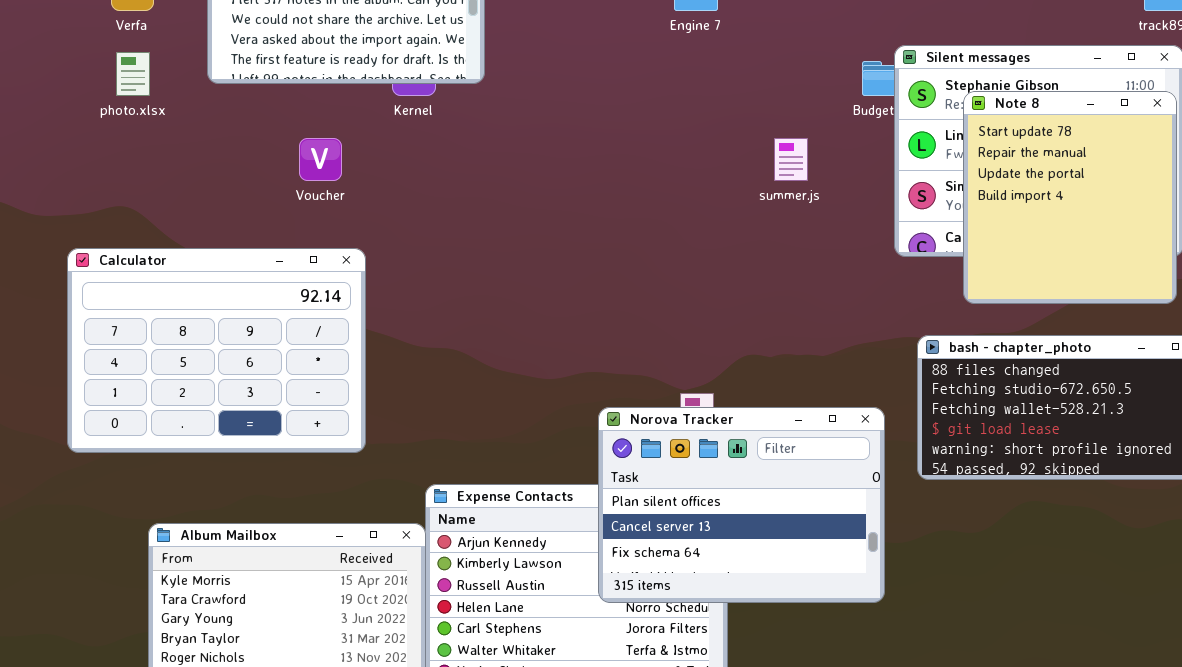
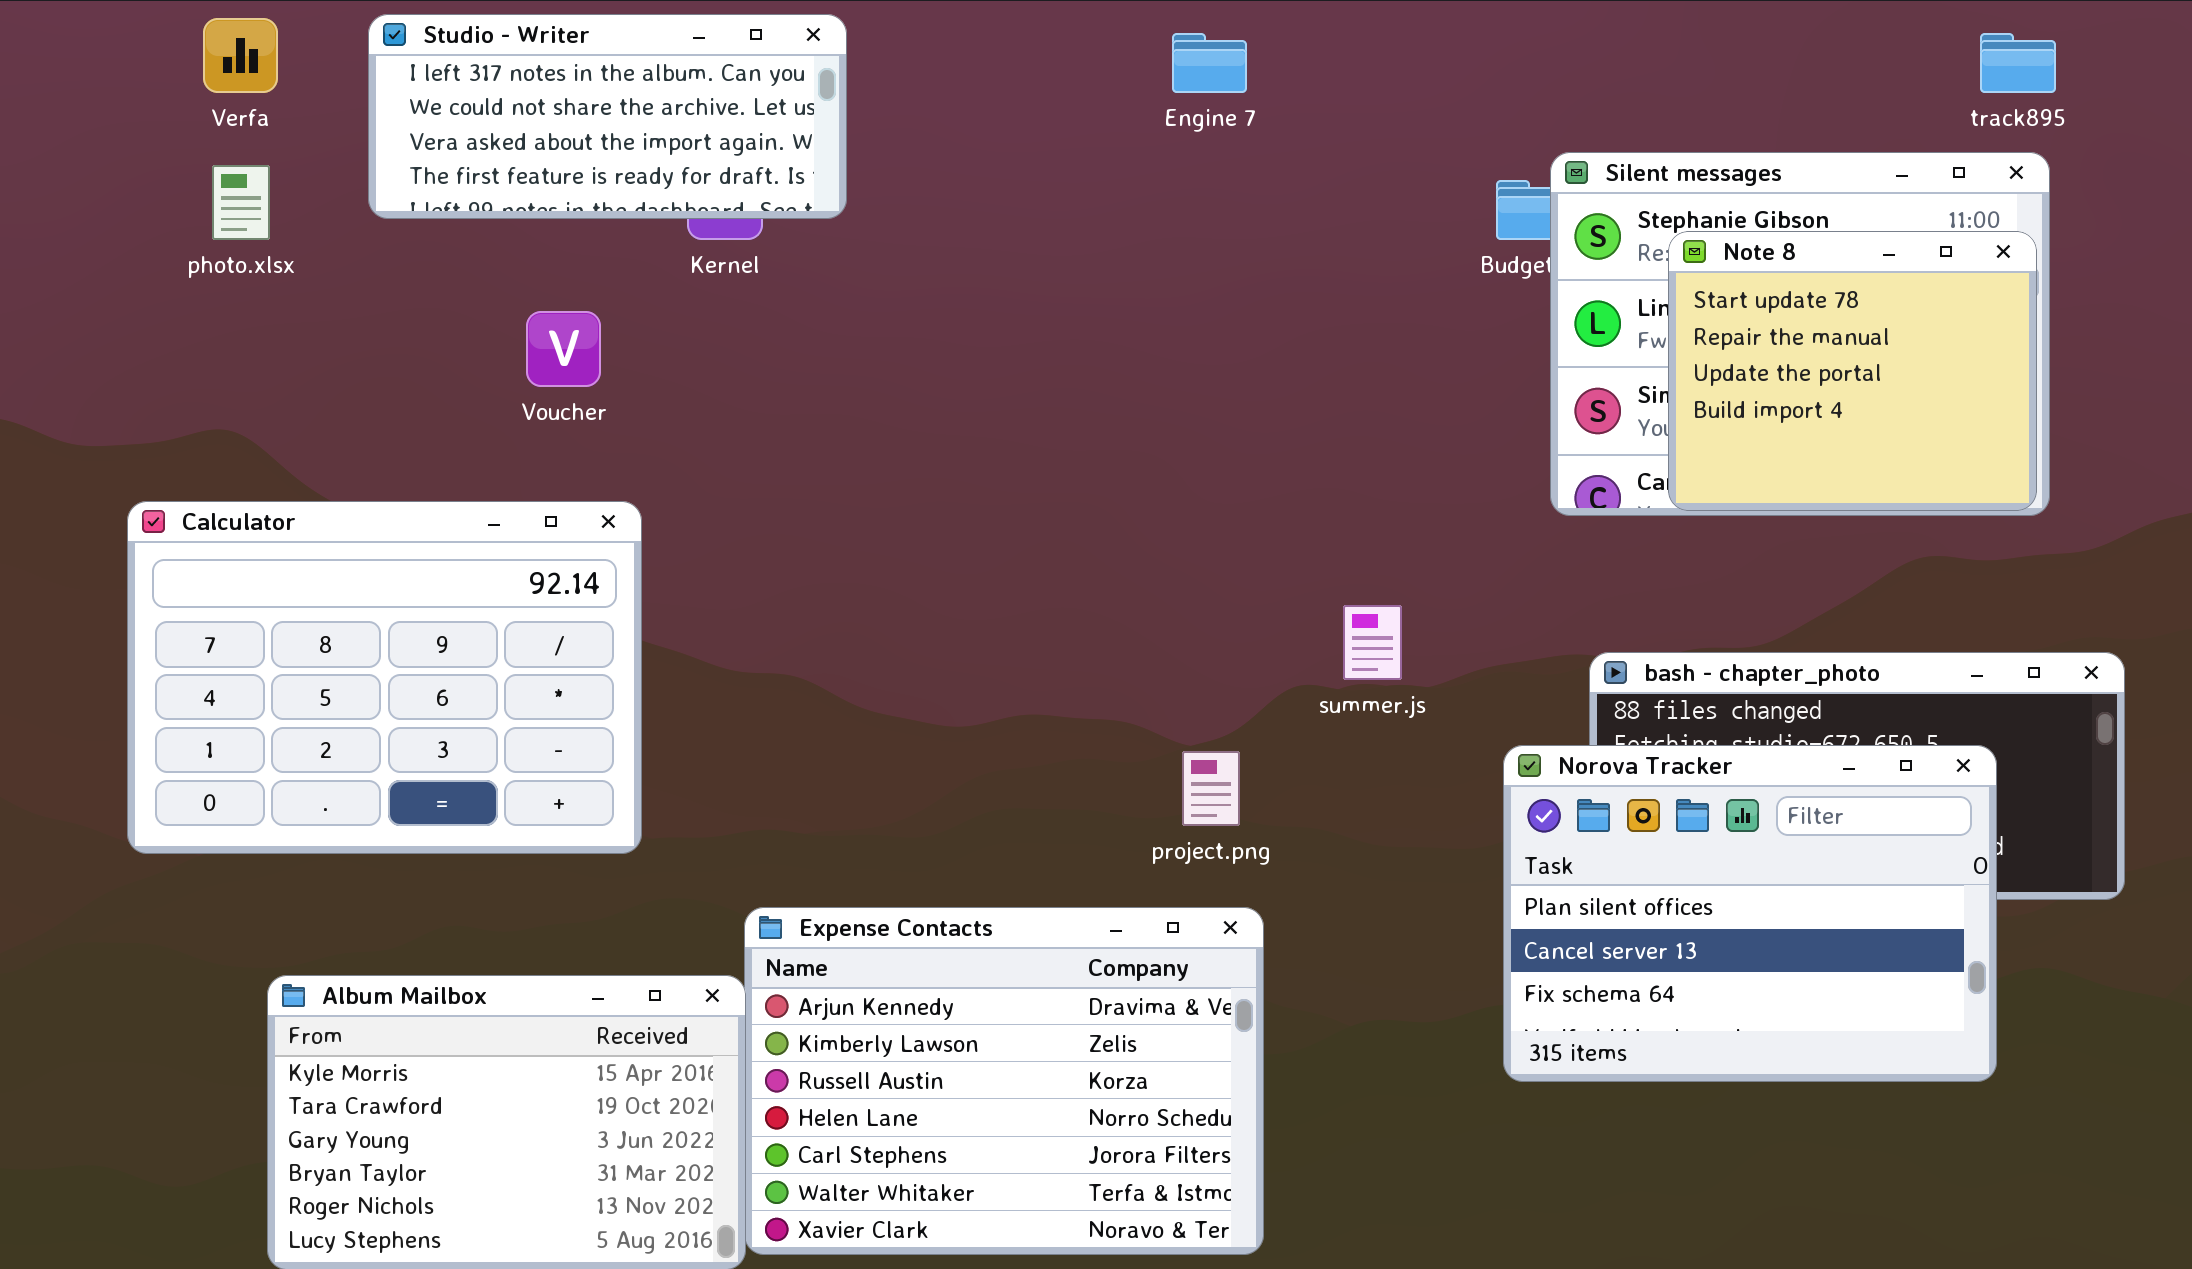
Note 8: [963,91,1177,304] -> [1668,231,2037,511], resized
summer.js: [774,138,808,181] -> [1343,605,1402,680], moved
Norova Tracker: [598,407,885,603] -> [1503,745,1997,1082], moved

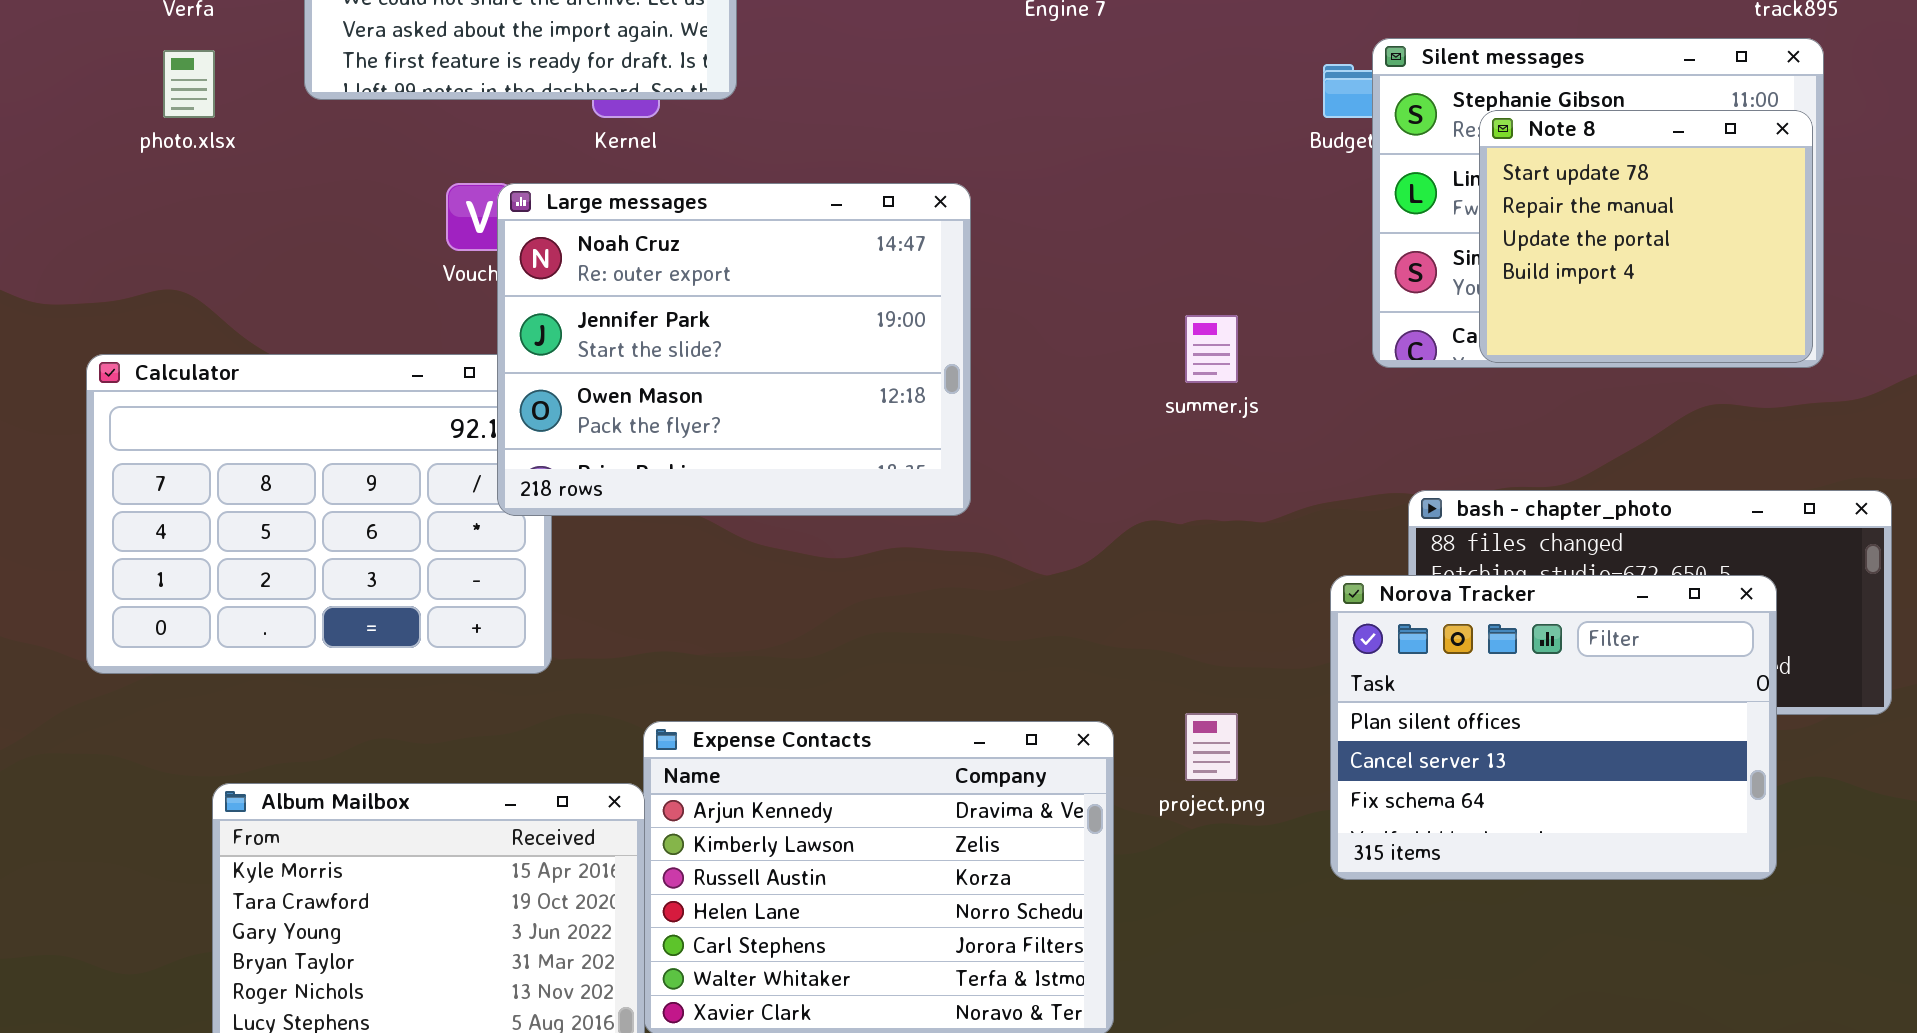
Large messages: none -> [497,183,971,516], opened
summer.js: [1343,605,1402,680] -> [1185,315,1238,383], moved
project.png: [1182,751,1240,826] -> [1185,713,1238,781], moved

